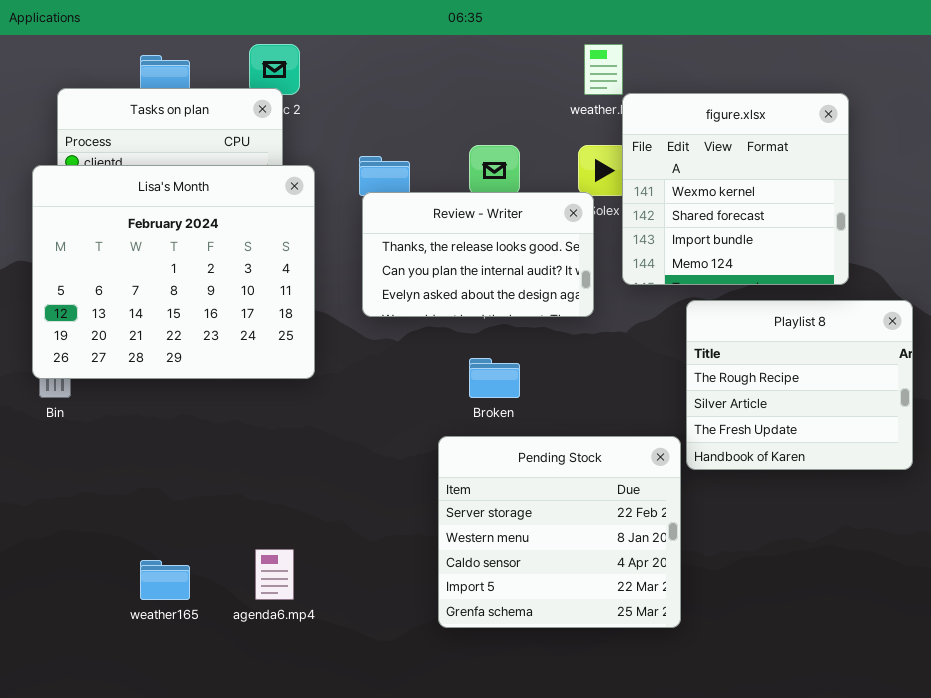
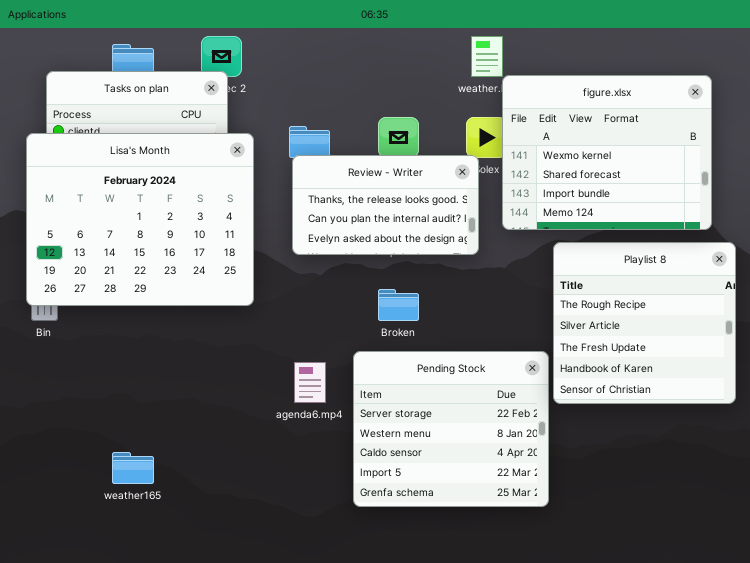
figure.xlsx: [622,93,849,285] -> [502,75,712,230], resized
Playlist 8: [686,300,913,470] -> [553,242,736,404], resized
agenda6.mp4: [255,549,294,600] -> [294,362,326,403], moved

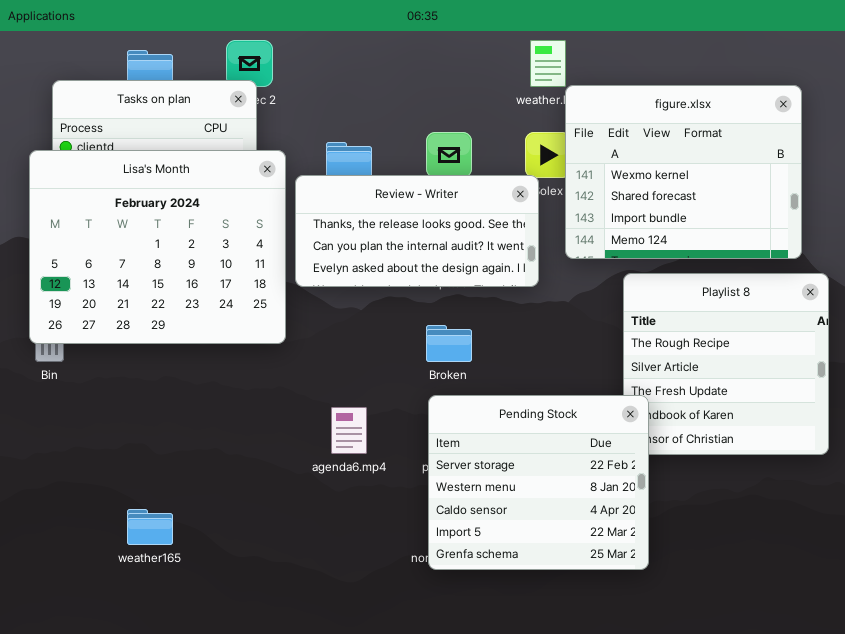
Review - Writer: [292,155,479,255] -> [295,175,539,287], resized
Pending Stock: [353,351,549,507] -> [428,395,649,570], moved

